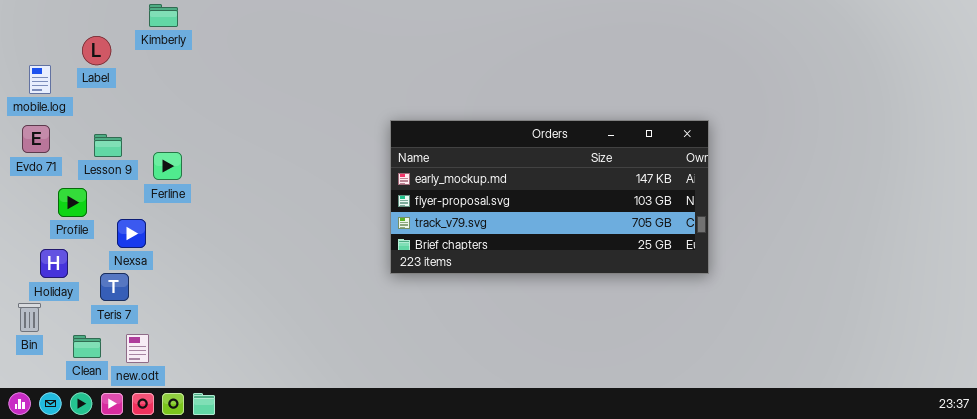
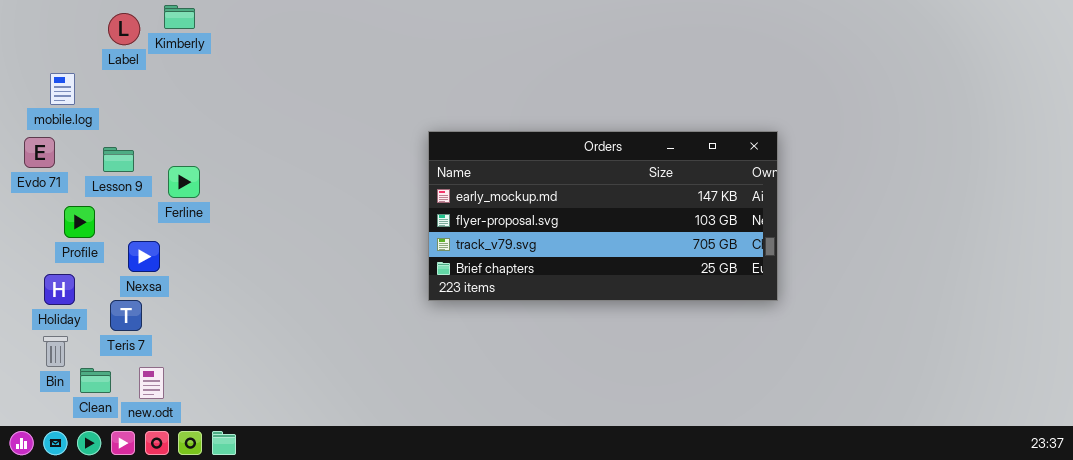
Label: [82,36,111,65] -> [108,13,140,45], moved
mobile.log: [29,65,51,94] -> [50,73,75,105], moved
Bin: [18,303,41,332] -> [43,336,68,367], moved

